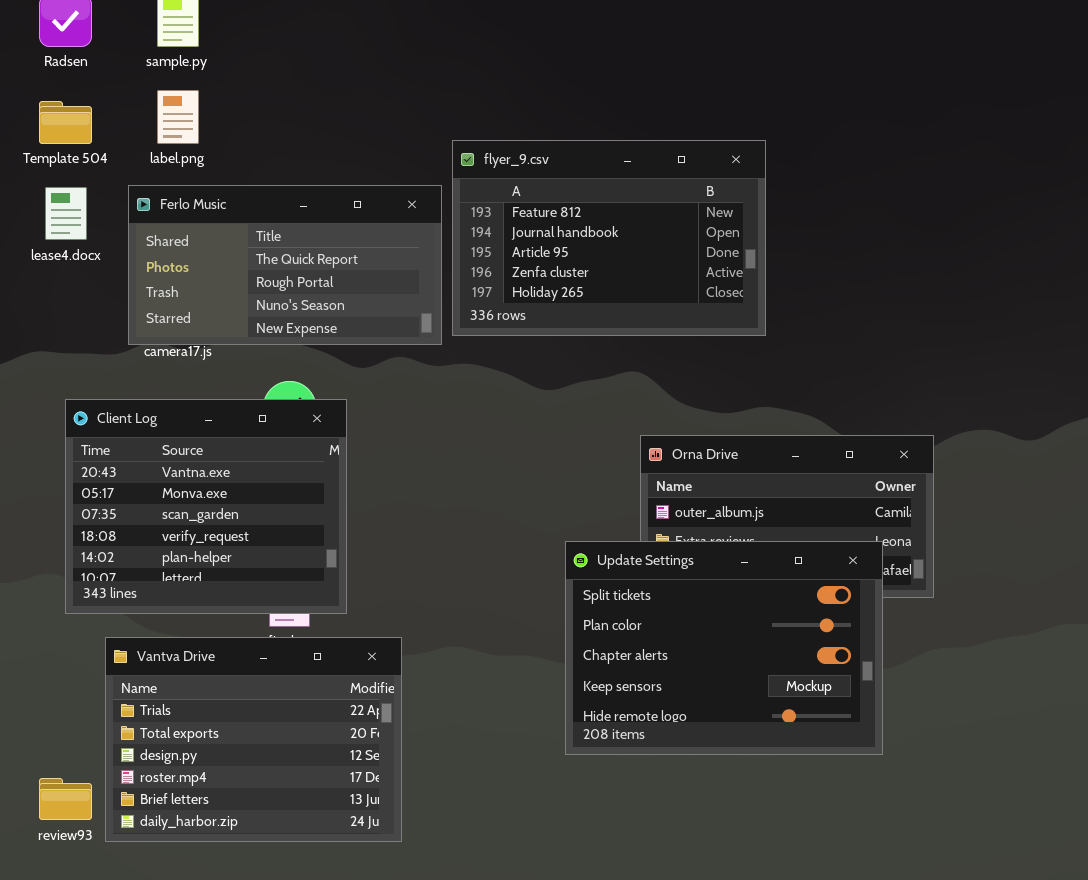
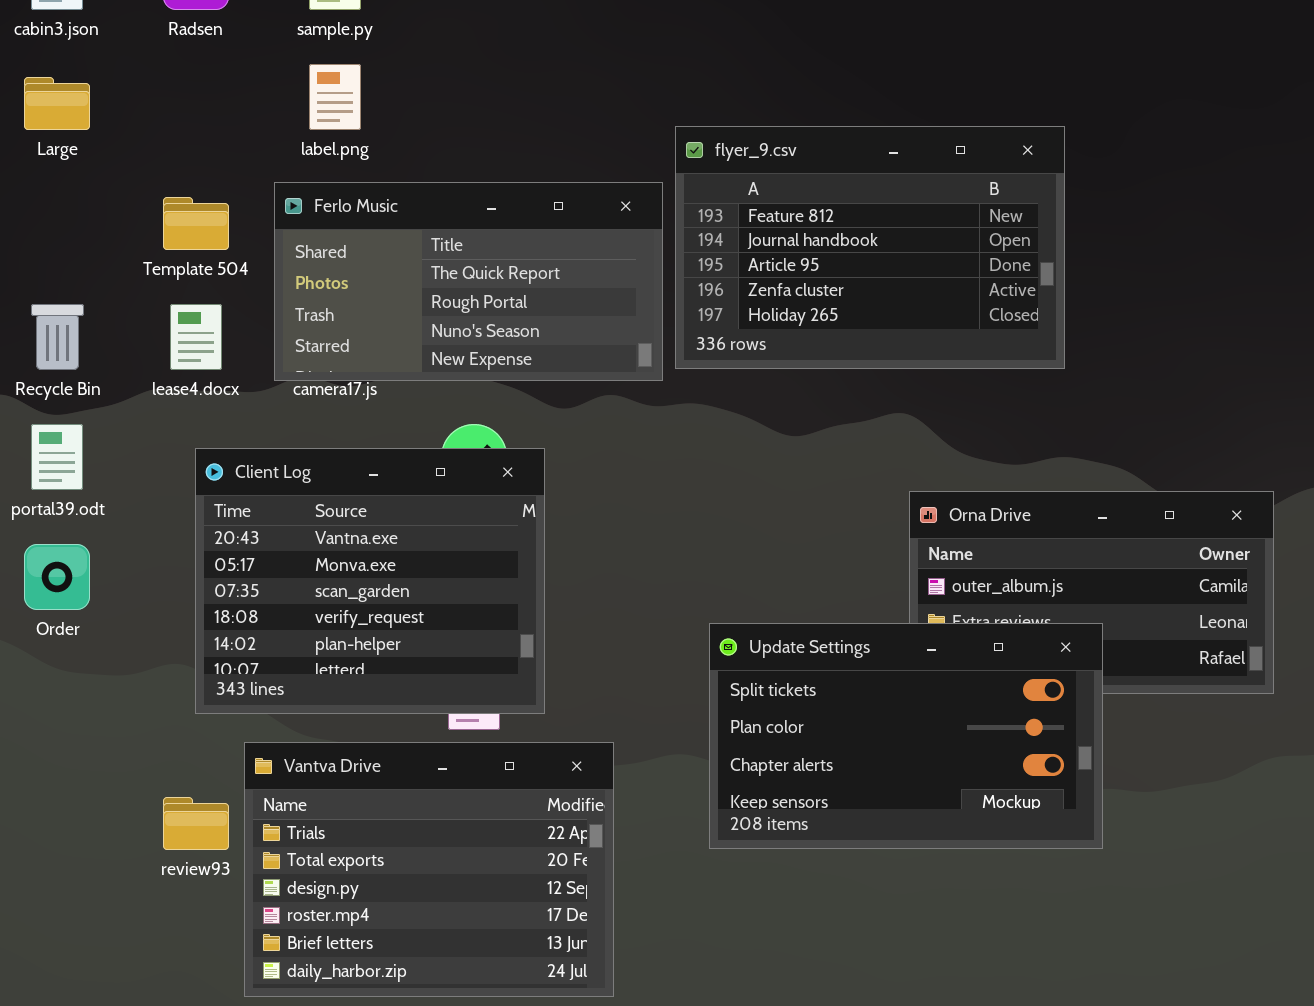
Template 504: [39,101,92,144] -> [163,197,229,250], moved
lease4.docx: [45,187,87,240] -> [170,304,222,370], moved
Update Settings: [565,541,883,755] -> [709,623,1103,849], moved, resized
review93: [39,778,92,820] -> [163,797,229,850], moved

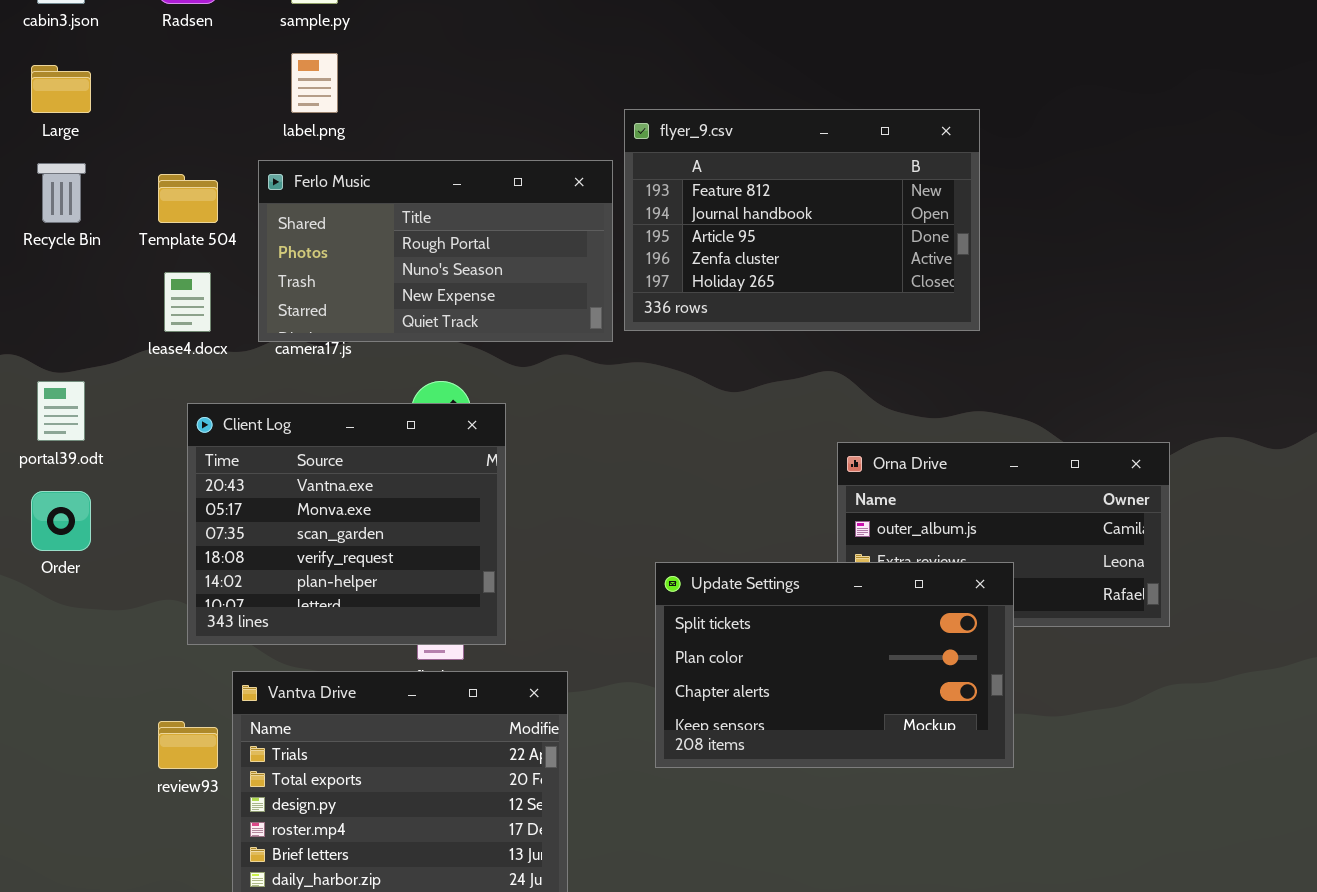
Ferlo Music: [274,182,663,381] -> [258,160,613,342], scrolled down 1 row
Recycle Bin: [31,304,84,370] -> [37,163,86,223], moved

